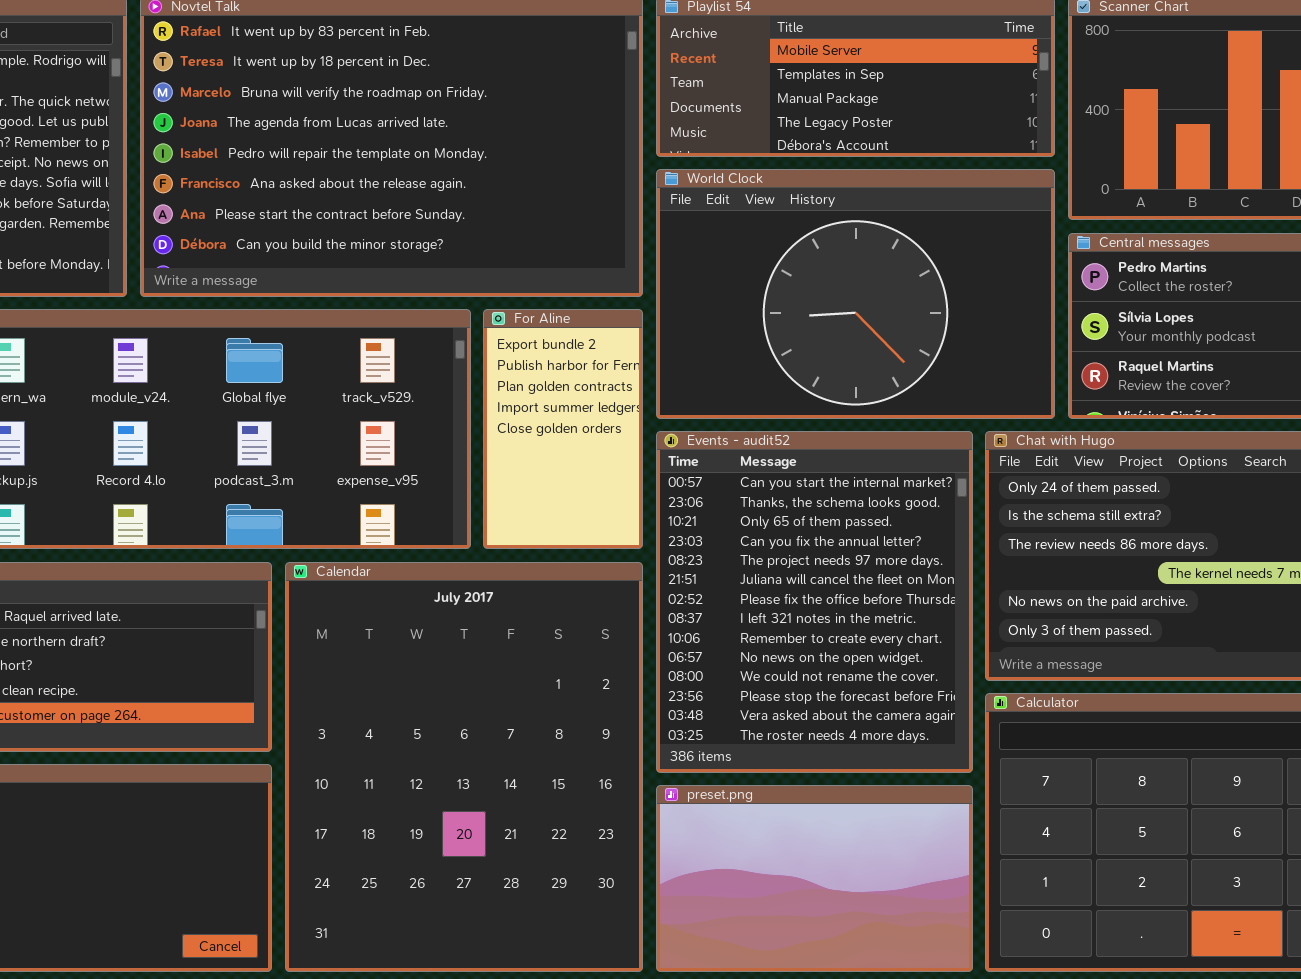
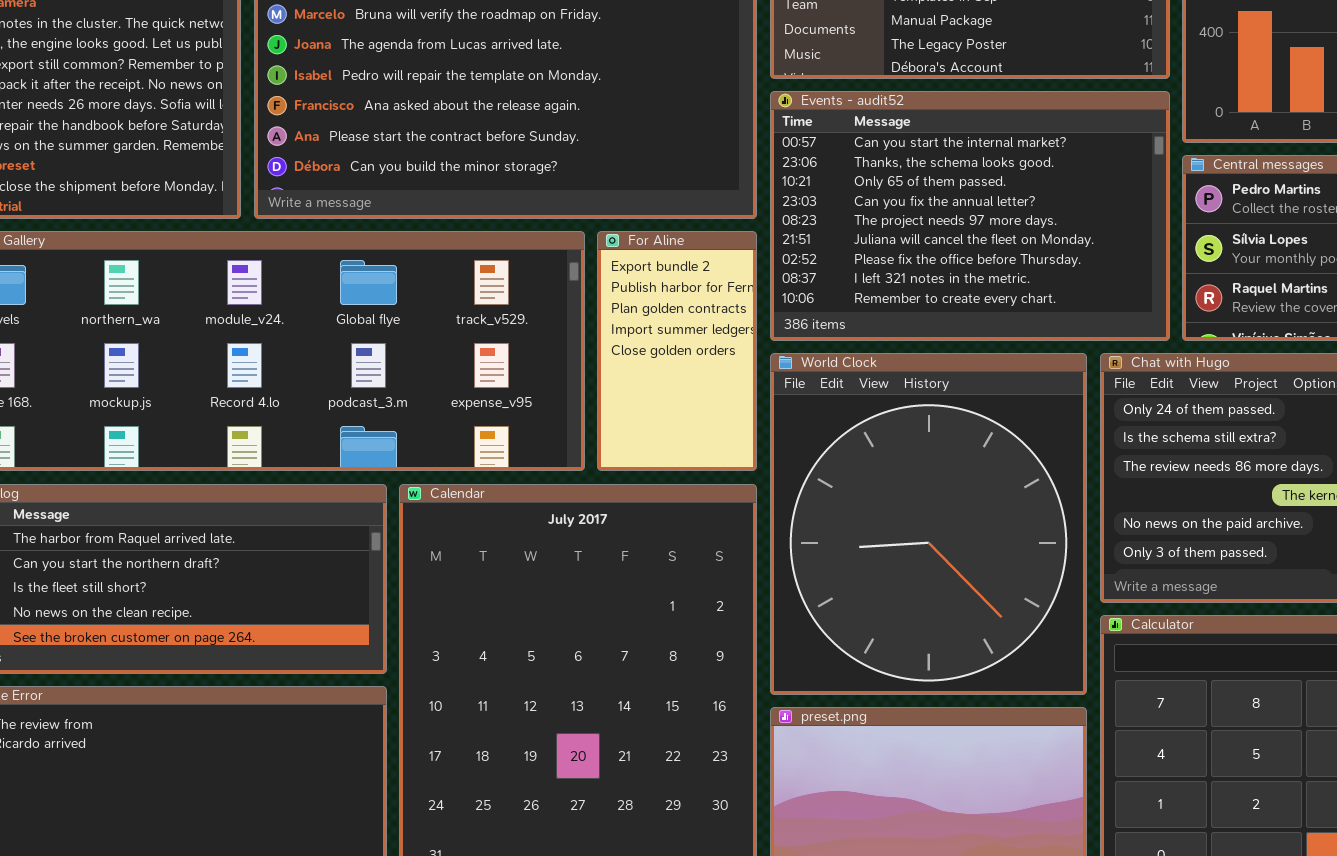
World Clock: [656,169,1055,419] -> [770,353,1087,695], moved, resized
Events - audit52: [656,431,973,773] -> [770,91,1170,341], moved, resized

